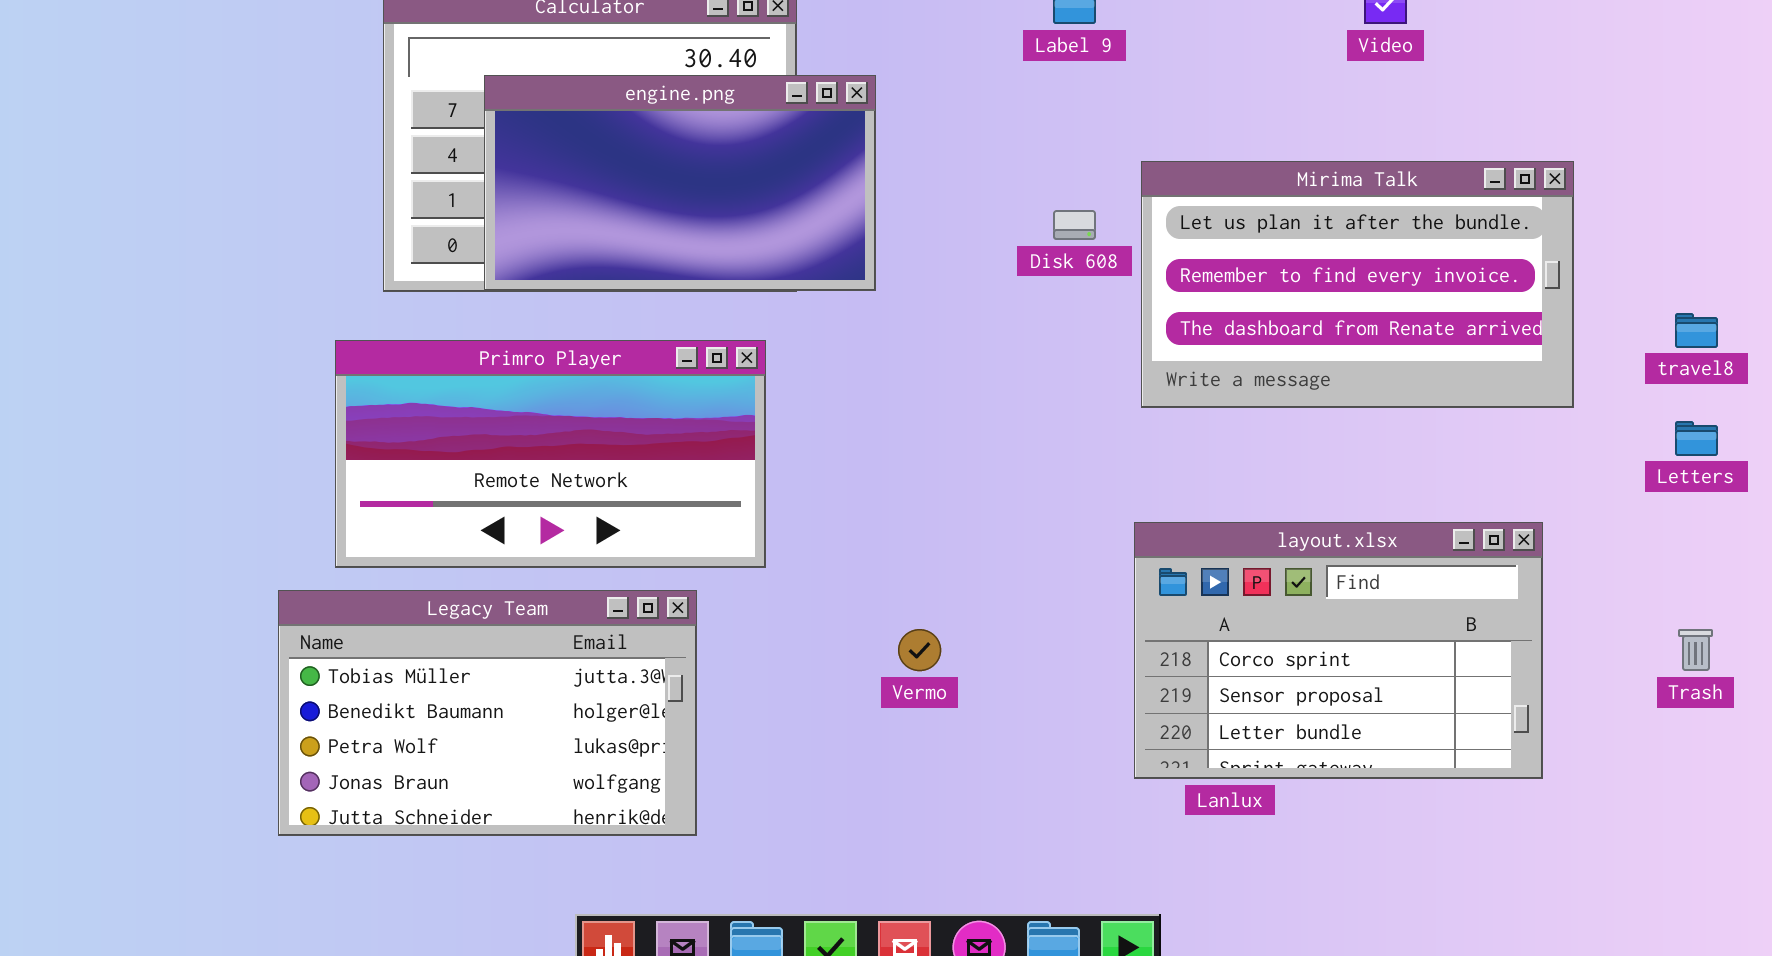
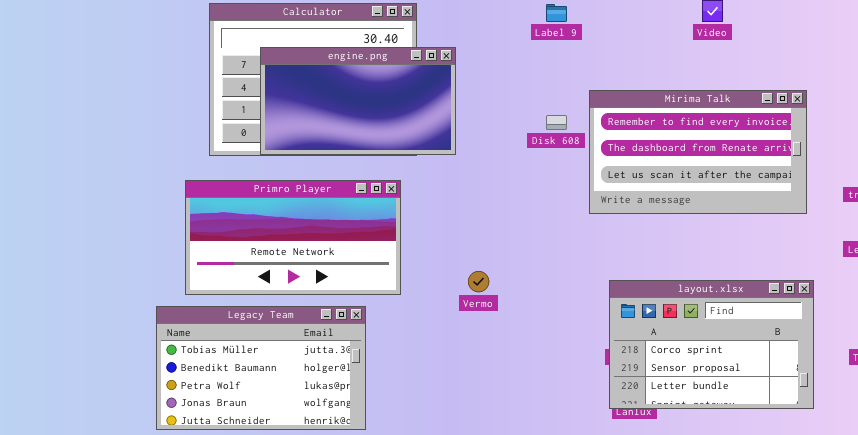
Mirima Talk: [1141,161,1574,408] -> [589,90,807,214], scrolled down 1 row
layout.xlsx: [1134,522,1543,779] -> [609,280,814,409], moved
Vermo: [898,629,941,671] -> [468,271,489,292], moved

